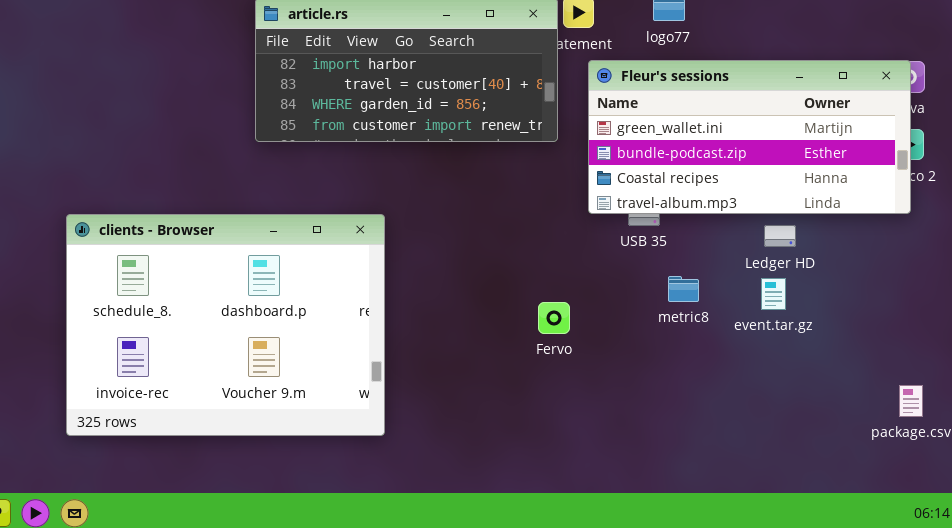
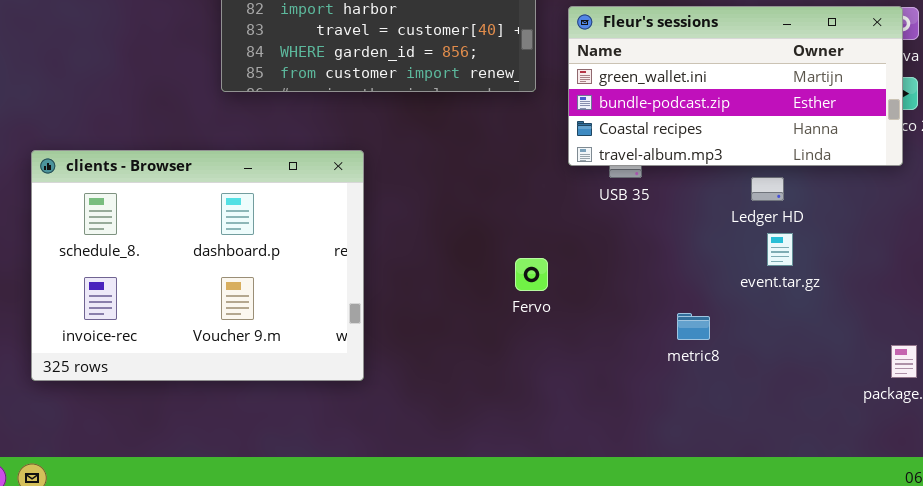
clients - Browser: [66,214,385,436] -> [31,150,364,381], moved
metric8: [668,276,699,302] -> [677,313,710,340], moved
event.tar.gz: [761,278,786,310] -> [767,233,793,266], moved

